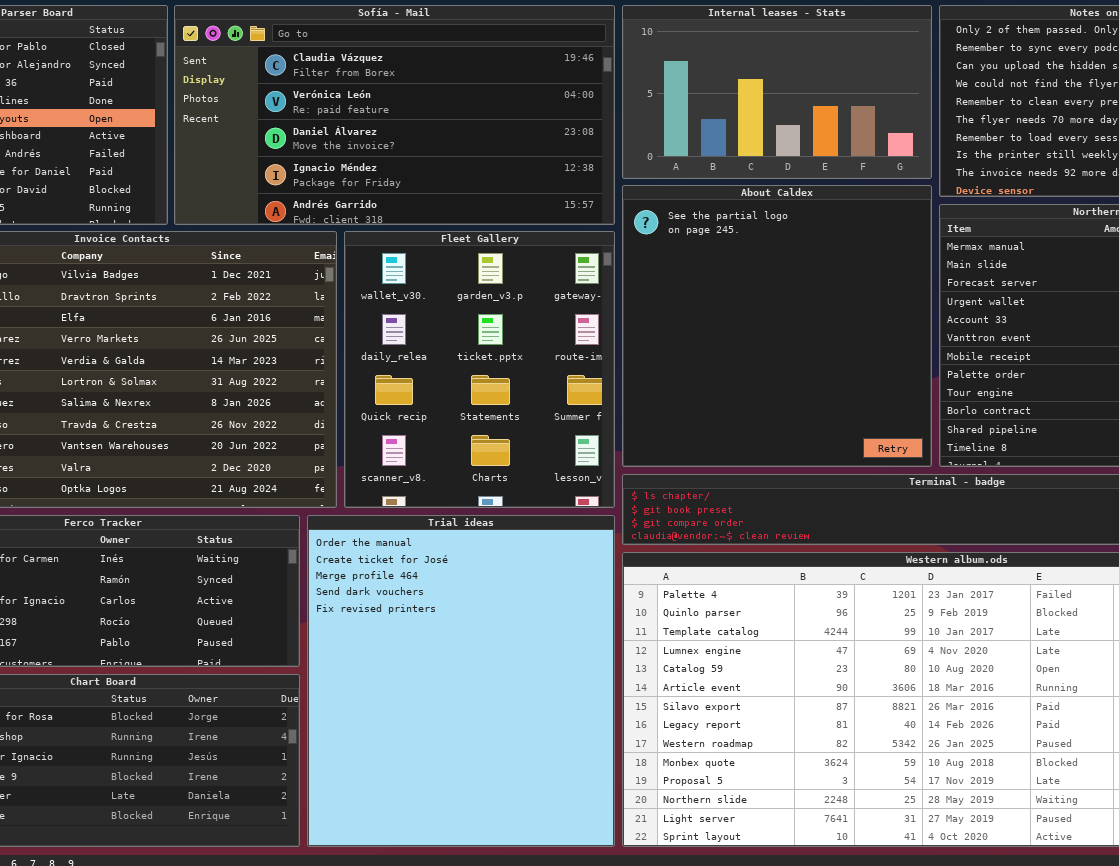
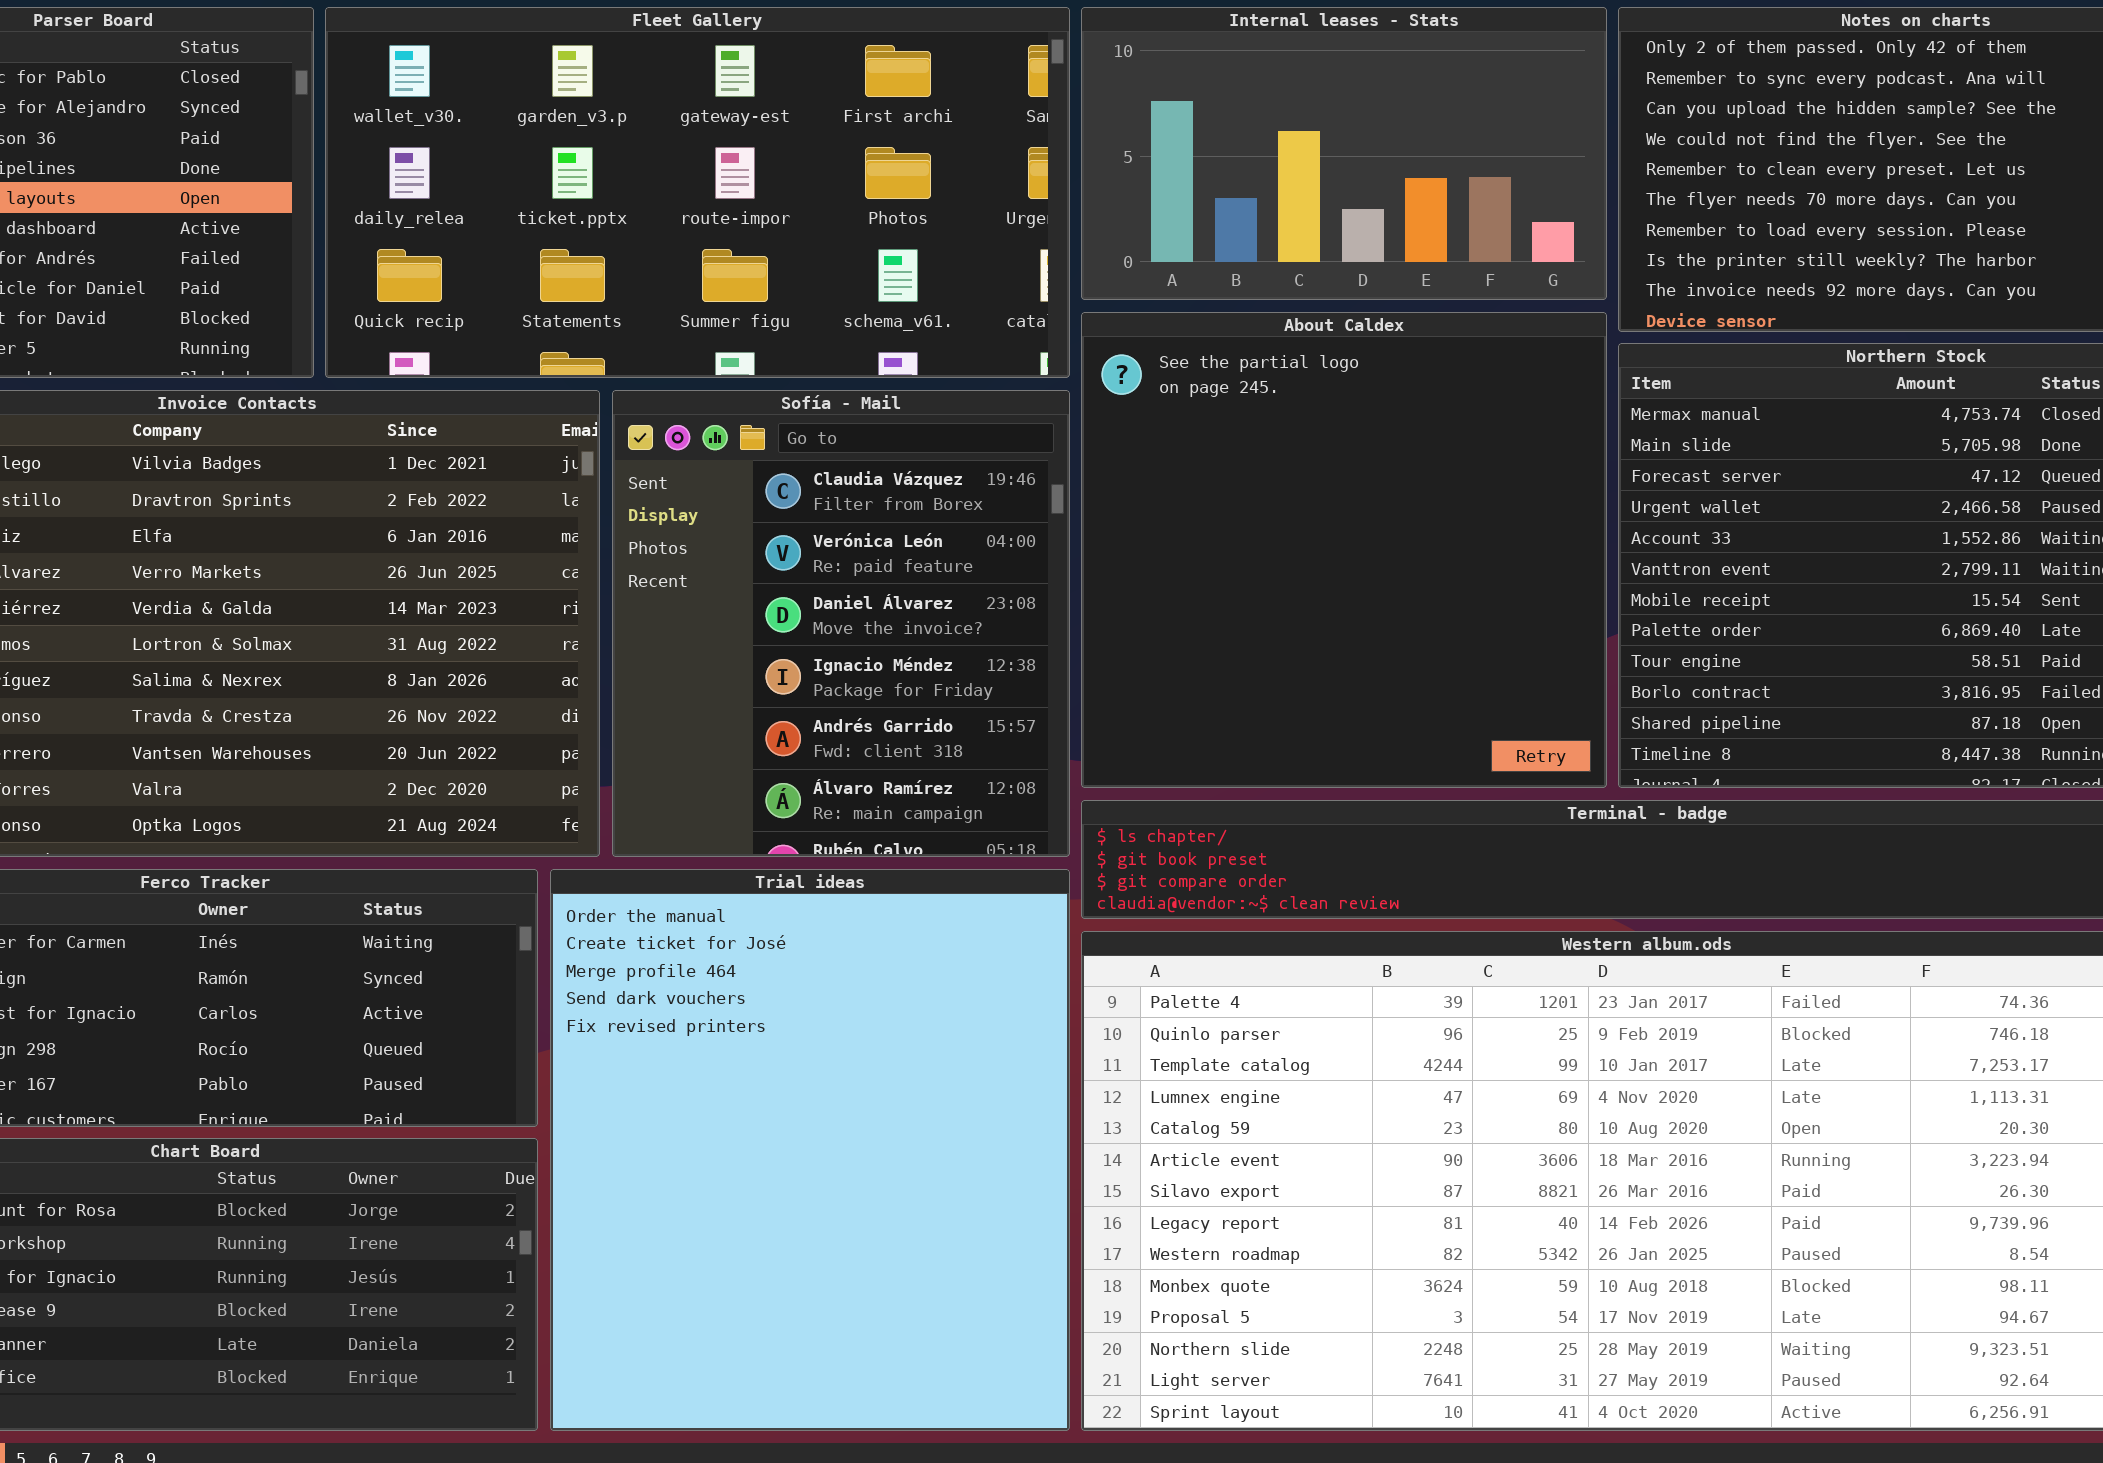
Sofía - Mail: [174,5,615,225] -> [612,390,1070,857], moved, resized
Fleet Gallery: [344,231,615,508] -> [325,7,1070,378], moved, resized

